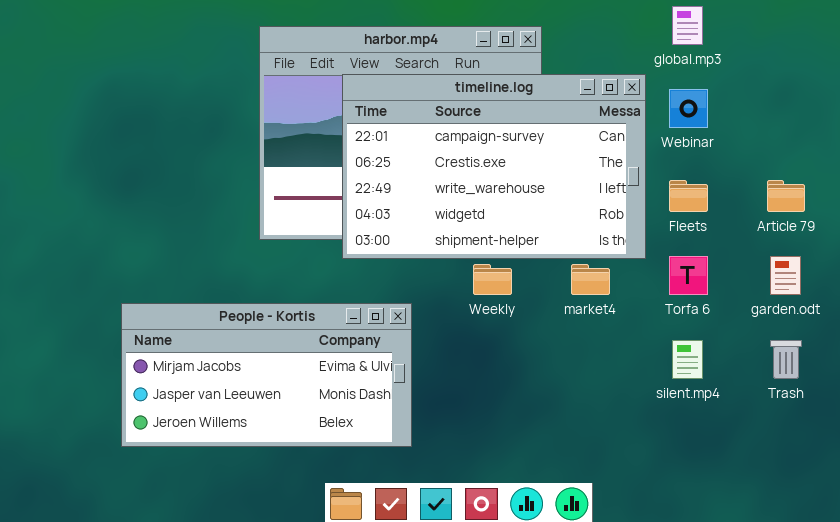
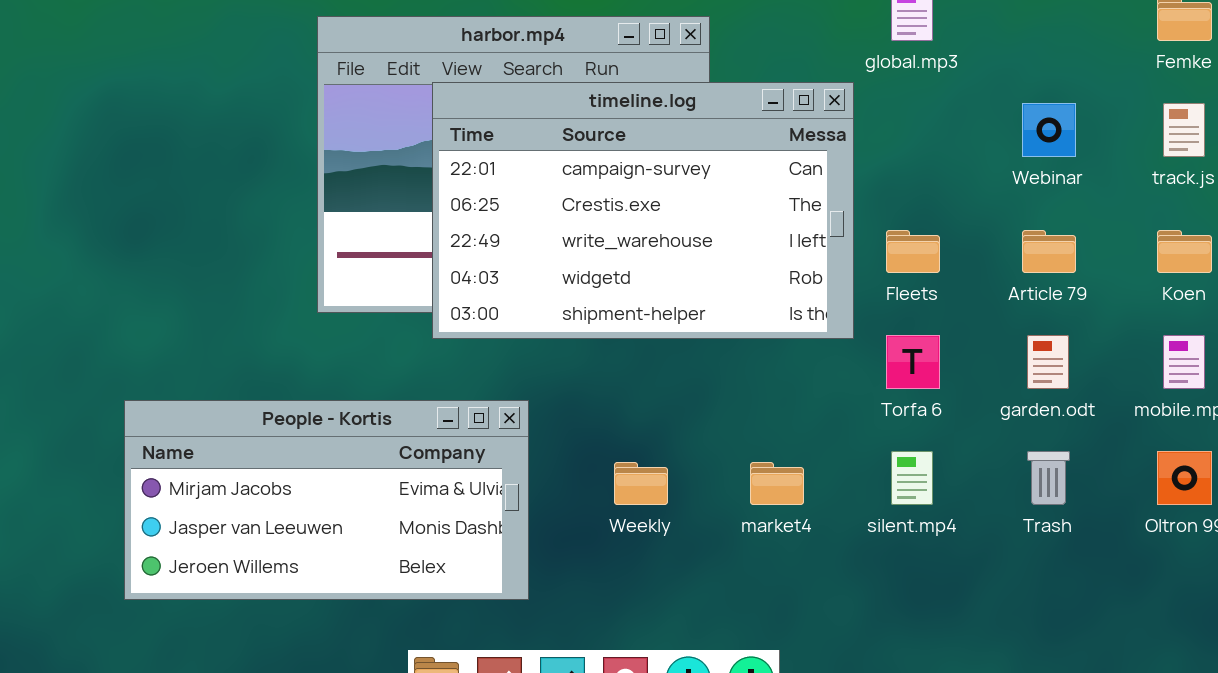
Webinar: [669,89,708,128] -> [1022,103,1076,157], moved
Weekly: [473,264,512,295] -> [614,462,668,505], moved
market4: [571,264,610,295] -> [750,462,804,505], moved

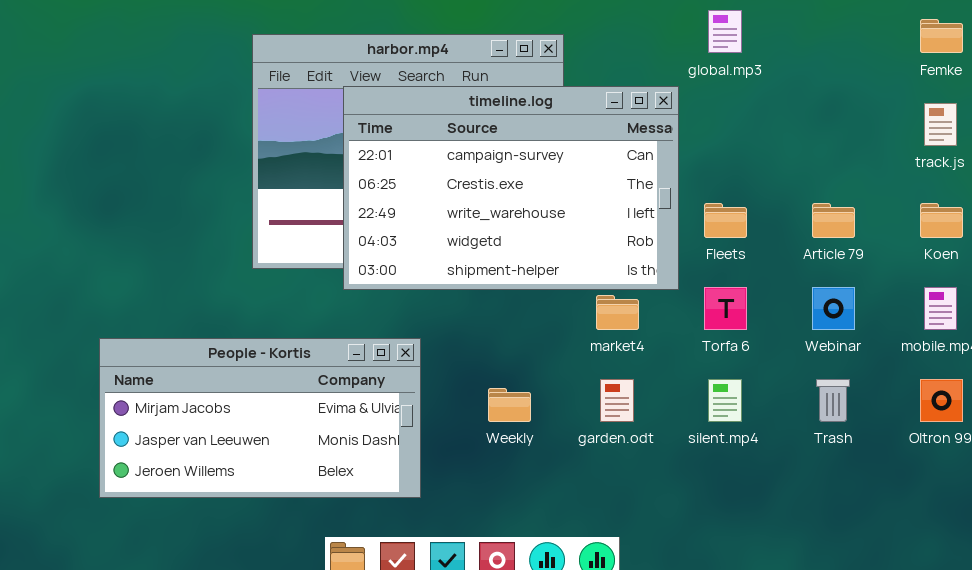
Webinar: [1022,103,1076,157] -> [812,287,855,330], moved
garden.odt: [1027,335,1069,389] -> [600,379,634,422], moved
market4: [750,462,804,505] -> [596,295,639,330], moved

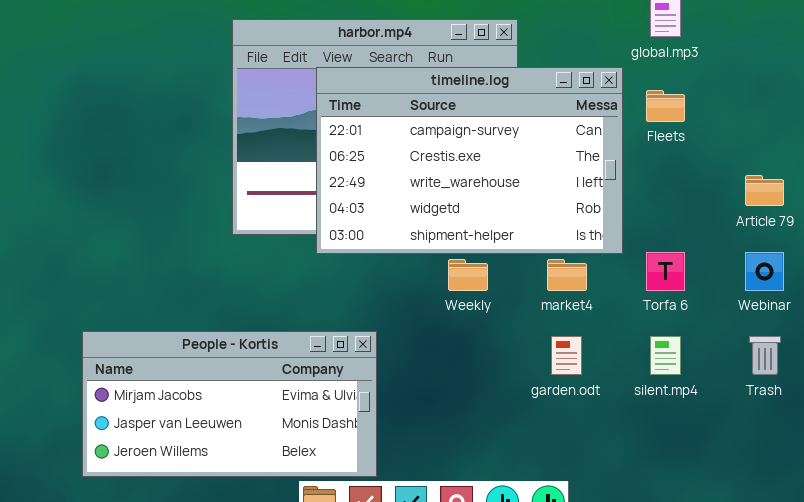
Fleets: [704,203,747,238] -> [646,90,685,122], moved
People - Kortis: [99,338,421,498] -> [82,331,377,477], moved
Weekly: [488,388,531,422] -> [448,259,488,291], moved

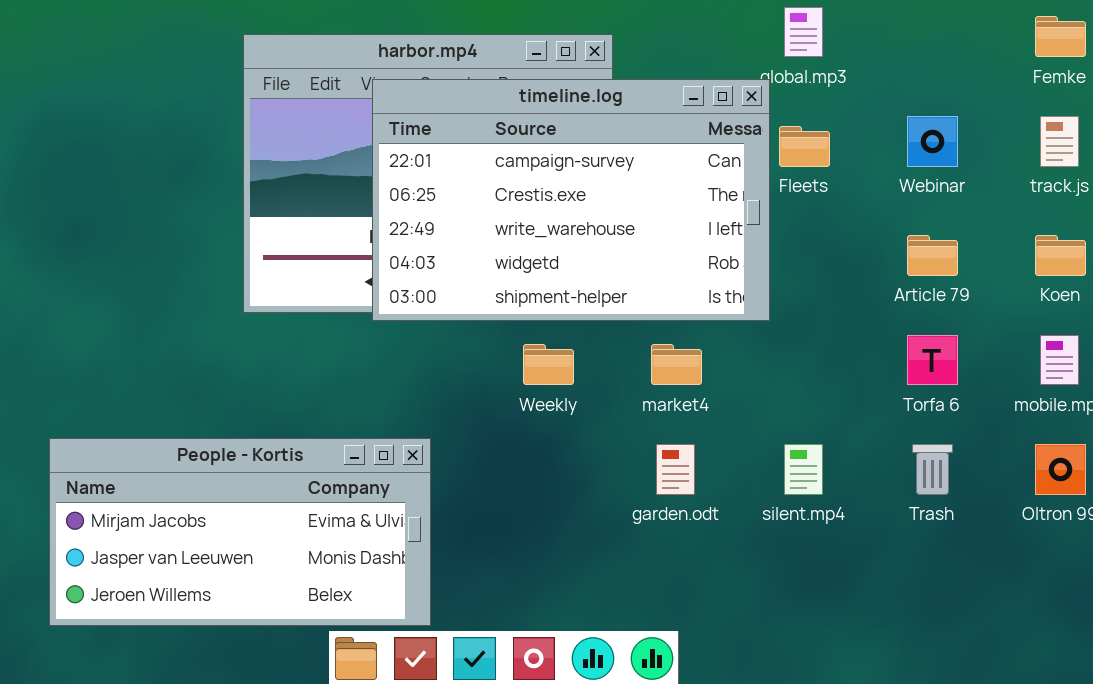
timeline.log: [316,67,623,254] -> [372,79,770,321], moved
Torfa 6: [646,252,685,291] -> [907,335,958,385], moved
Webinar: [745,252,784,291] -> [907,116,958,167], moved

